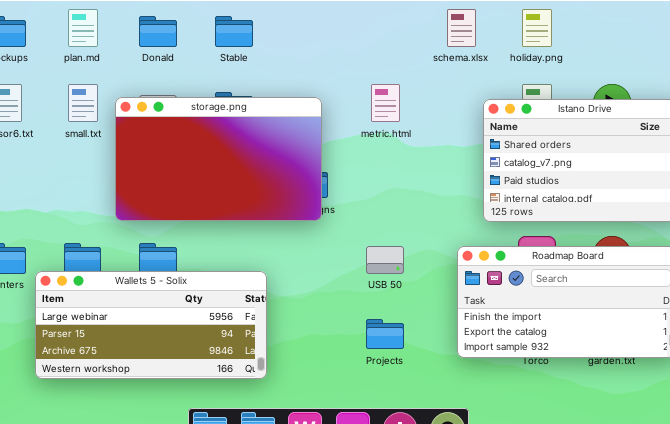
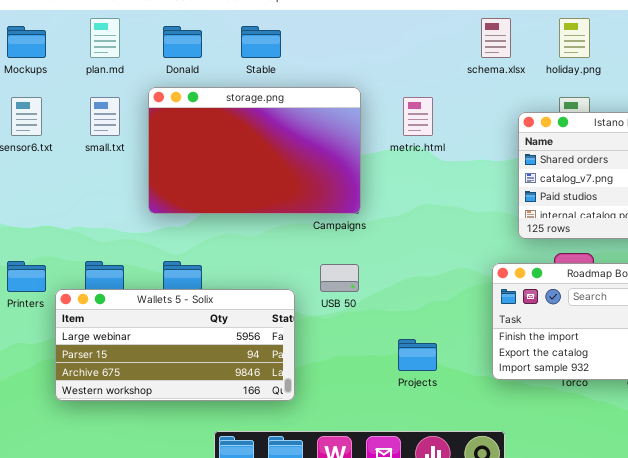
storage.png: [115,97,322,221] -> [148,87,361,214], moved
USB 50: [366,246,404,274] -> [320,264,359,292], moved

